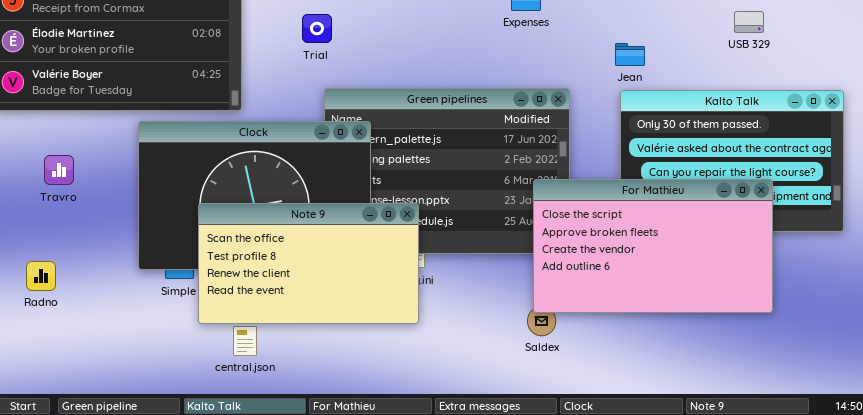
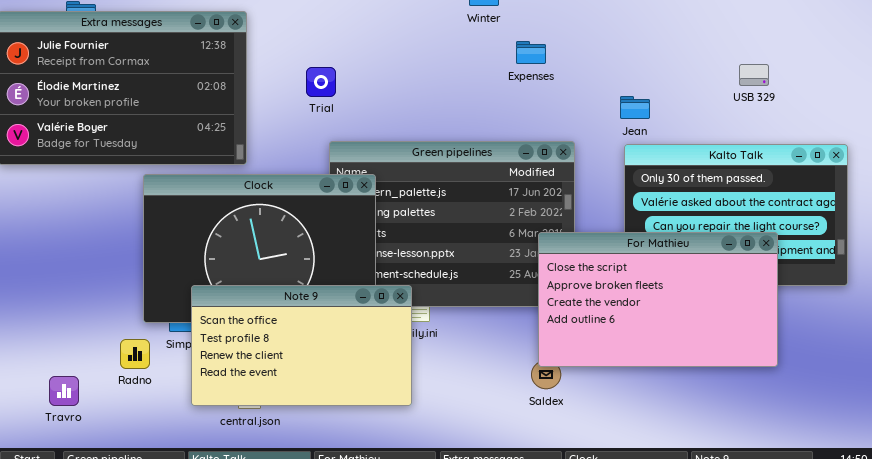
Travro: [44,155,74,185] -> [49,376,79,406], moved
Note 9: [198,203,419,324] -> [191,285,412,406], moved
Radno: [26,261,56,291] -> [120,339,150,369], moved

